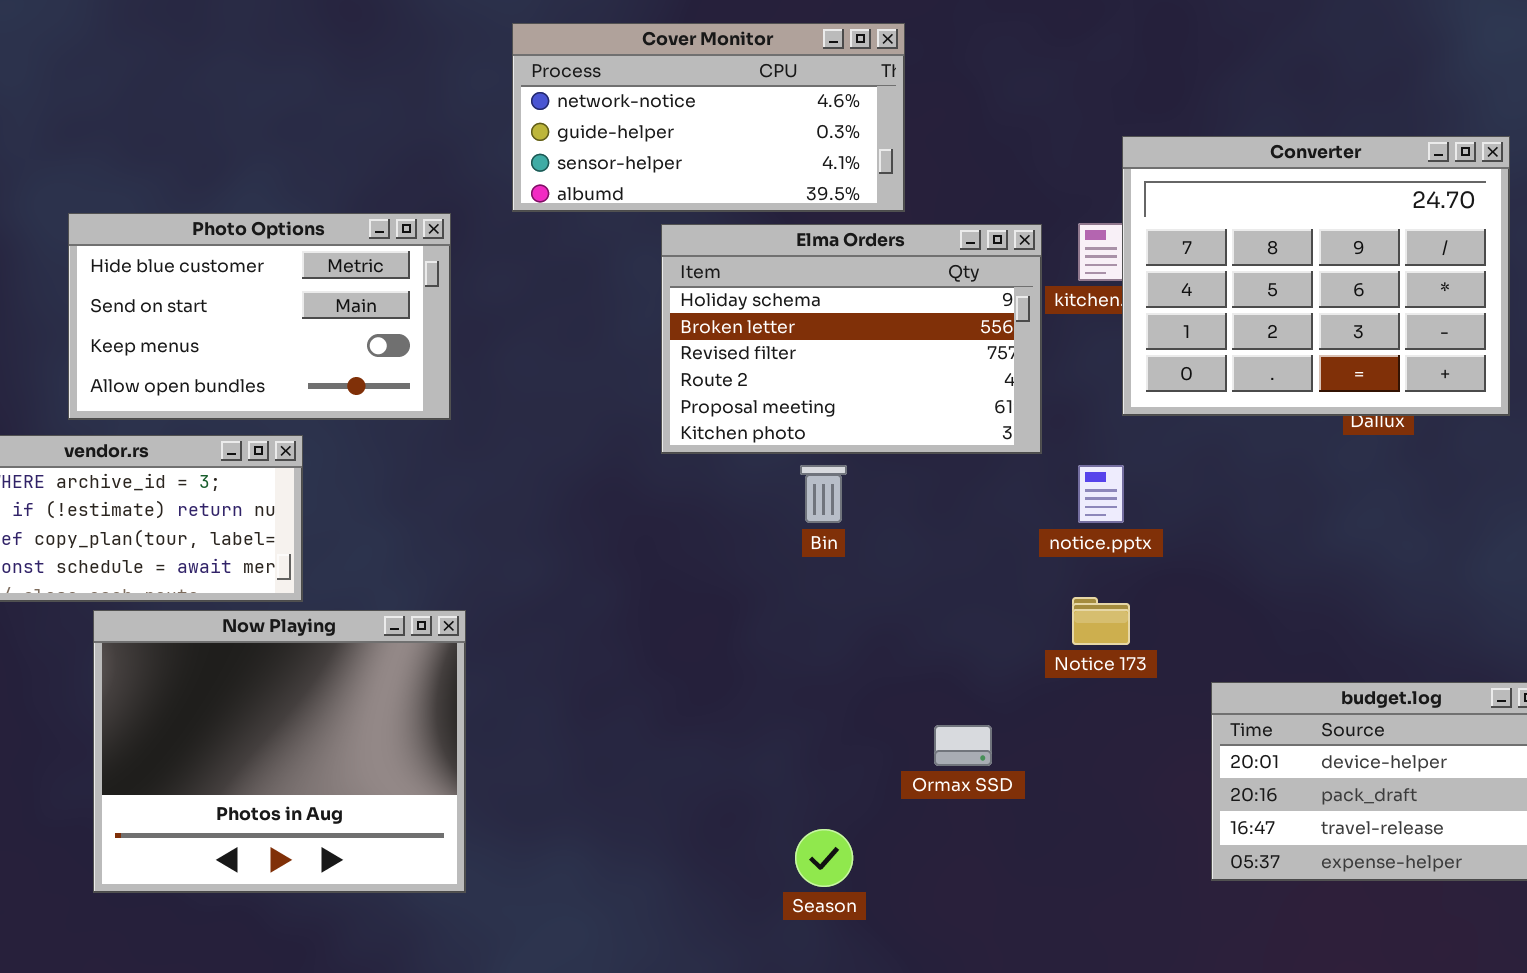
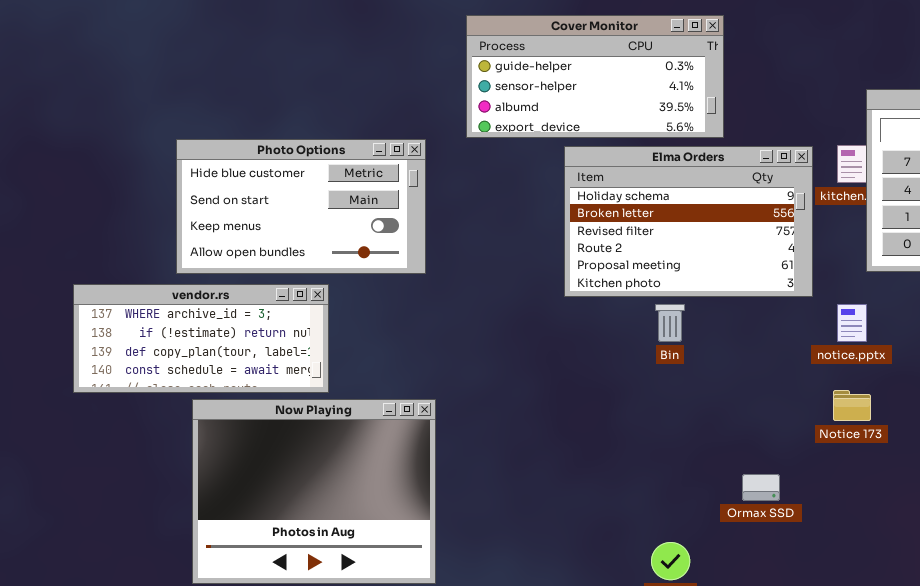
Cover Monitor: [512,23,905,212] -> [466,15,724,138], scrolled down 1 row

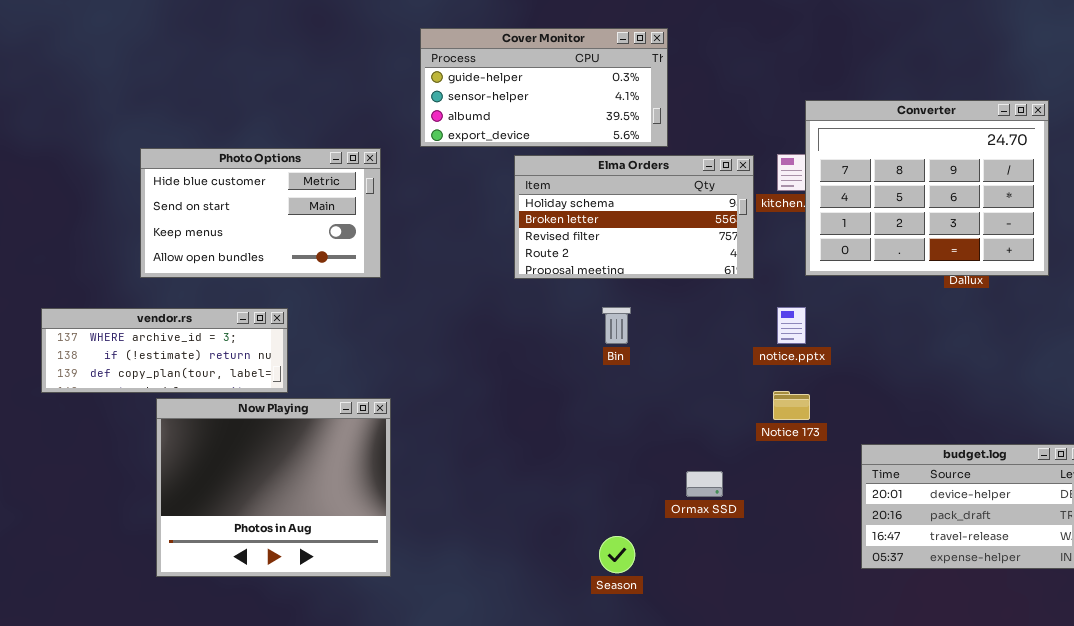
Elma Orders: [564,146,813,297] -> [514,155,754,279], resized
vendor.rs: [73,284,329,393] -> [41,308,288,393], resized

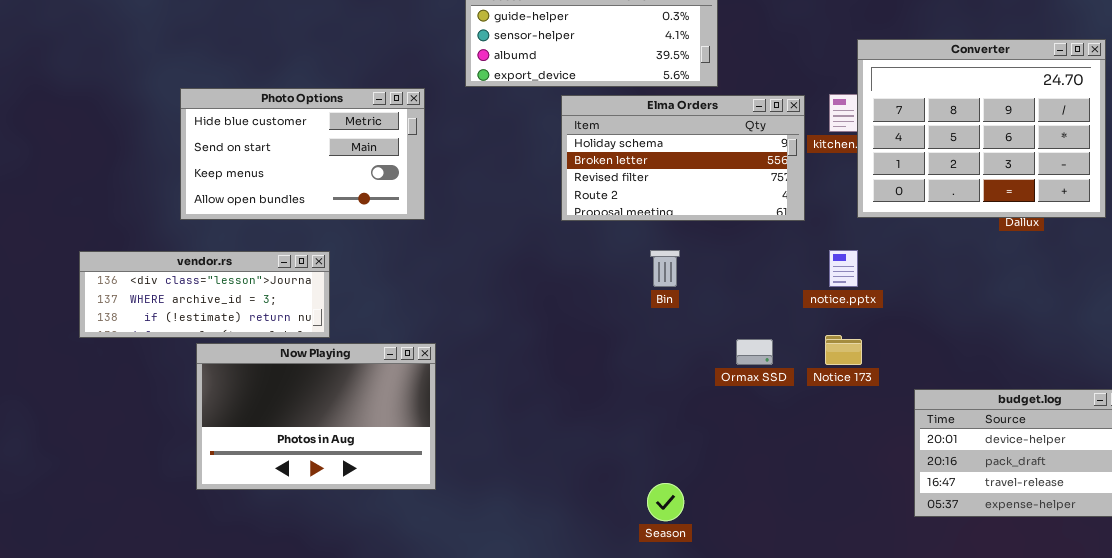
vendor.rs: [41,308,288,393] -> [79,251,330,338], scrolled up 1 row
Now Playing: [156,398,391,577] -> [196,343,436,490], resized
Ormax SSD: [686,471,723,497] -> [736,339,773,365], moved

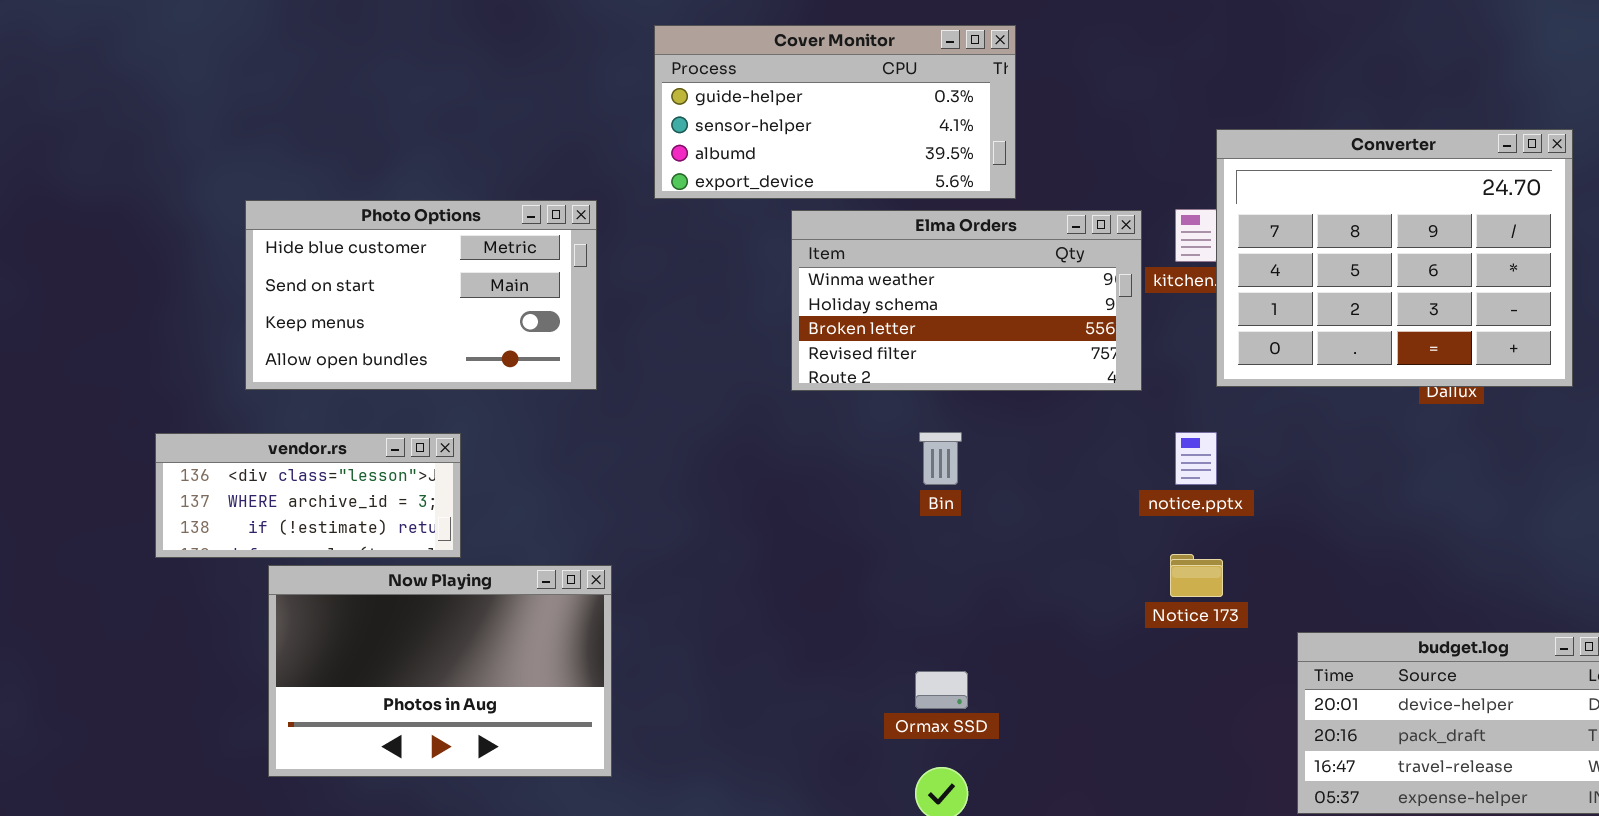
Elma Orders: [561,95,805,221] -> [791,210,1142,391], scrolled up 1 row
vendor.rs: [79,251,330,338] -> [155,433,461,558], resized
Ormax SSD: [736,339,773,365] -> [915,671,968,709], moved

